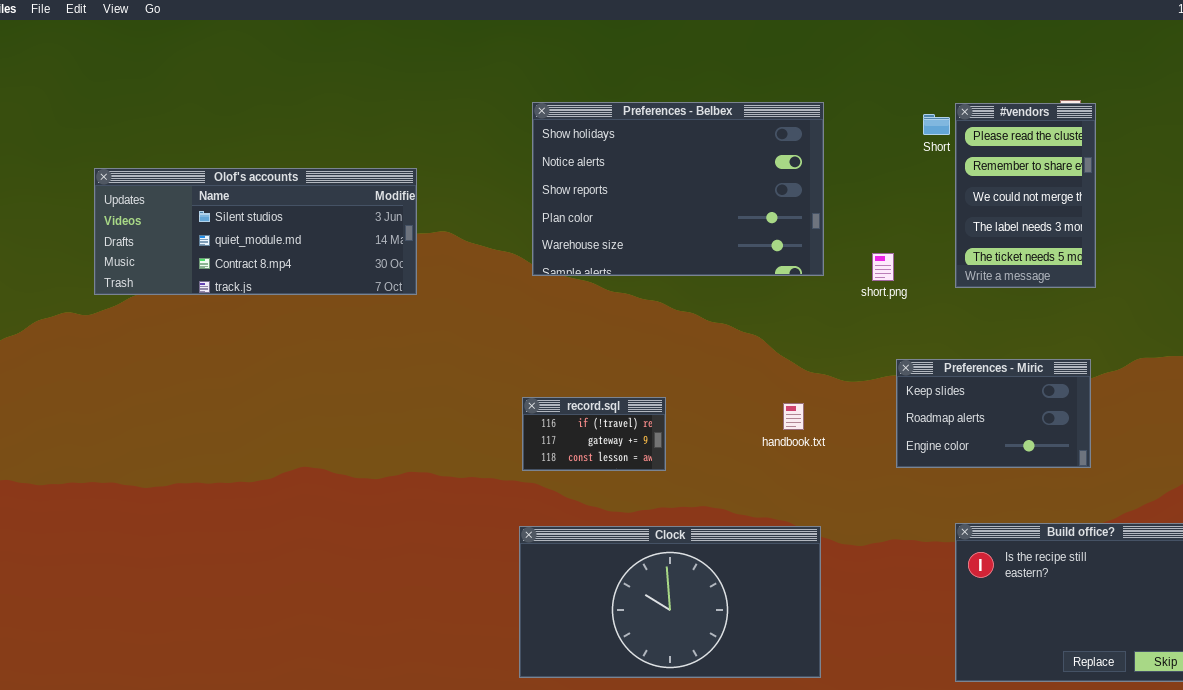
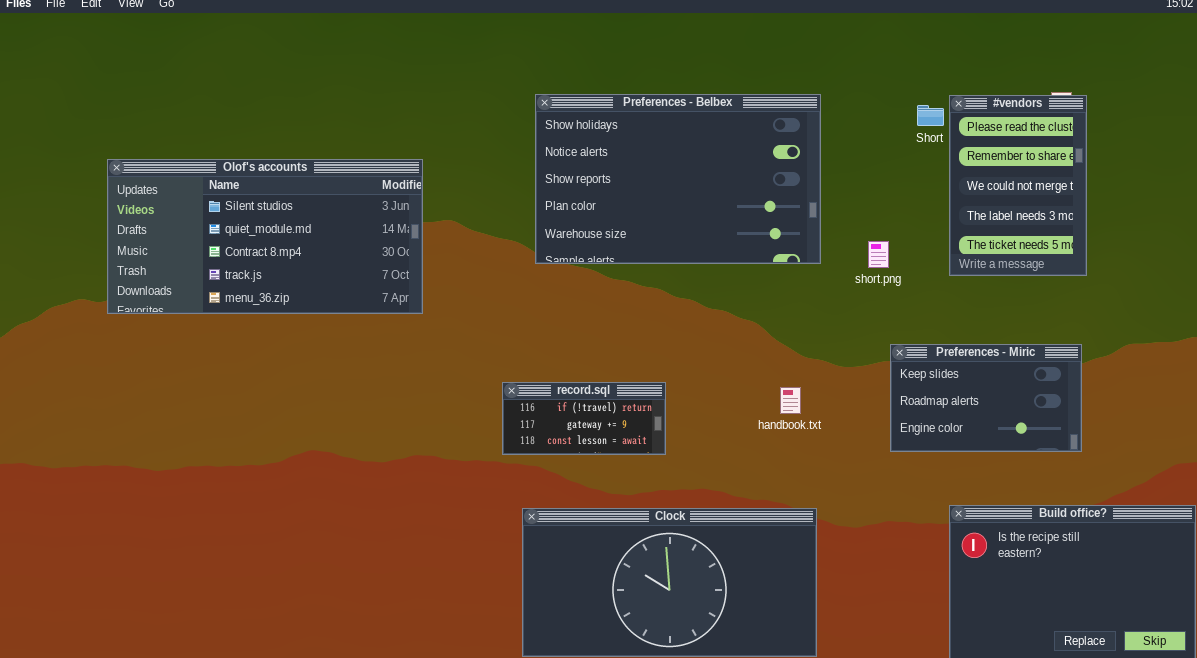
Olof's accounts: [94,168,417,295] -> [107,159,423,314], resized
record.sql: [522,397,666,471] -> [502,382,666,455], resized

